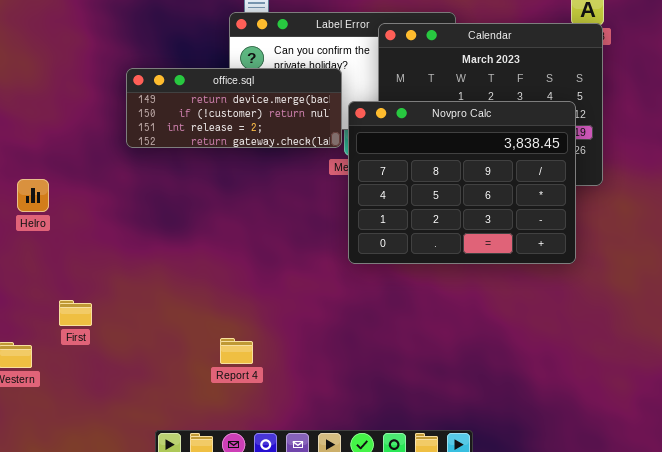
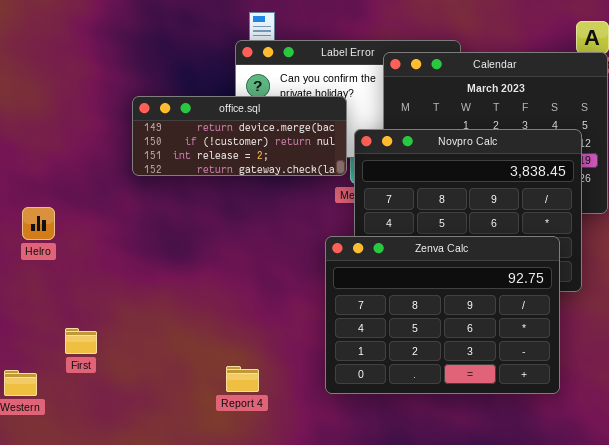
Zenva Calc: none -> [325,236,560,394], opened

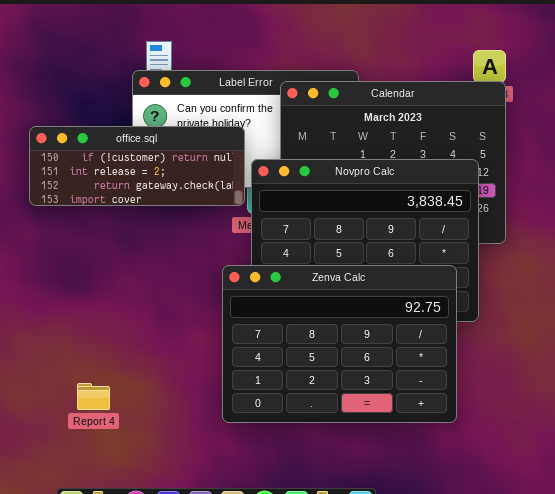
office.sql: [132,96,347,176] -> [29,126,245,206], scrolled down 1 row
Report 4: [226,366,259,392] -> [77,383,110,410], moved

